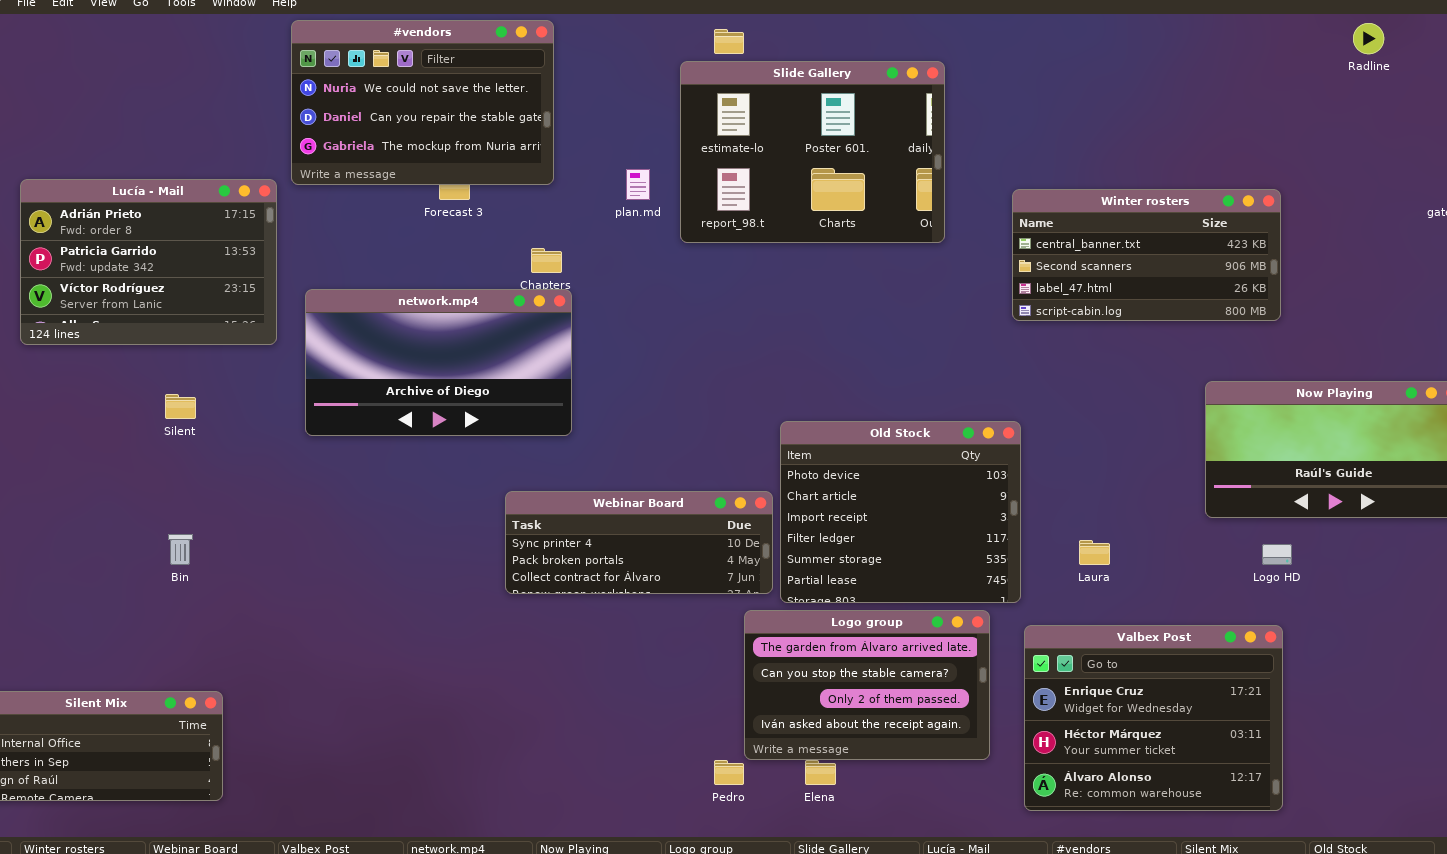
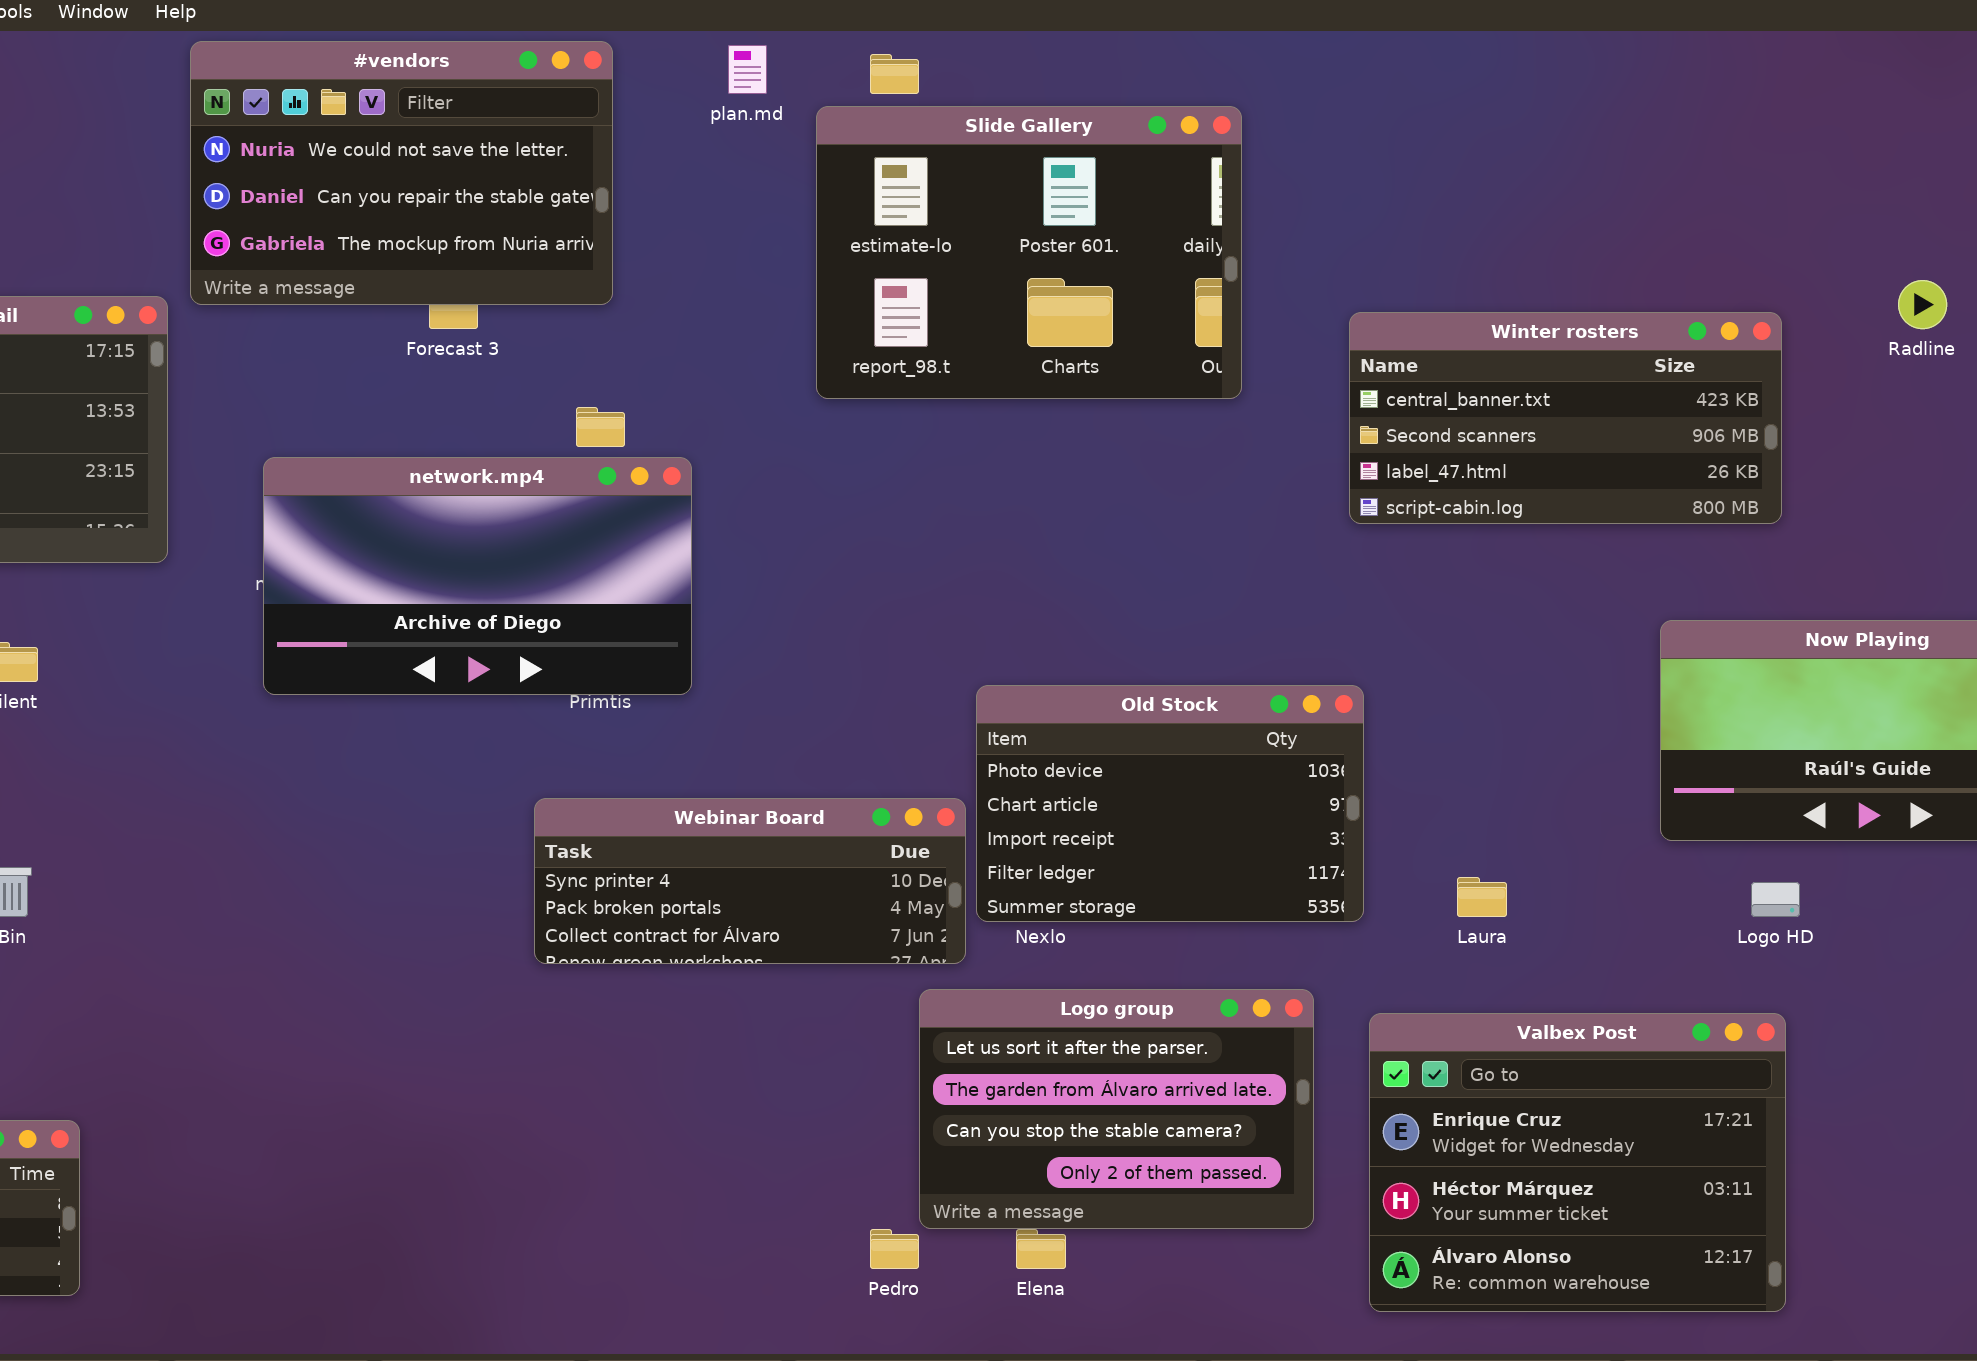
Radline: [1353,23,1384,54] -> [1898,280,1947,329], moved
plan.md: [626,169,650,200] -> [728,45,767,94], moved
network.mp4: [305,289,572,436] -> [263,457,692,695], moved
Old Stock: [780,421,1021,603] -> [976,685,1364,922], resized
Logo group: [744,610,990,760] -> [919,989,1314,1229], scrolled up 1 row

